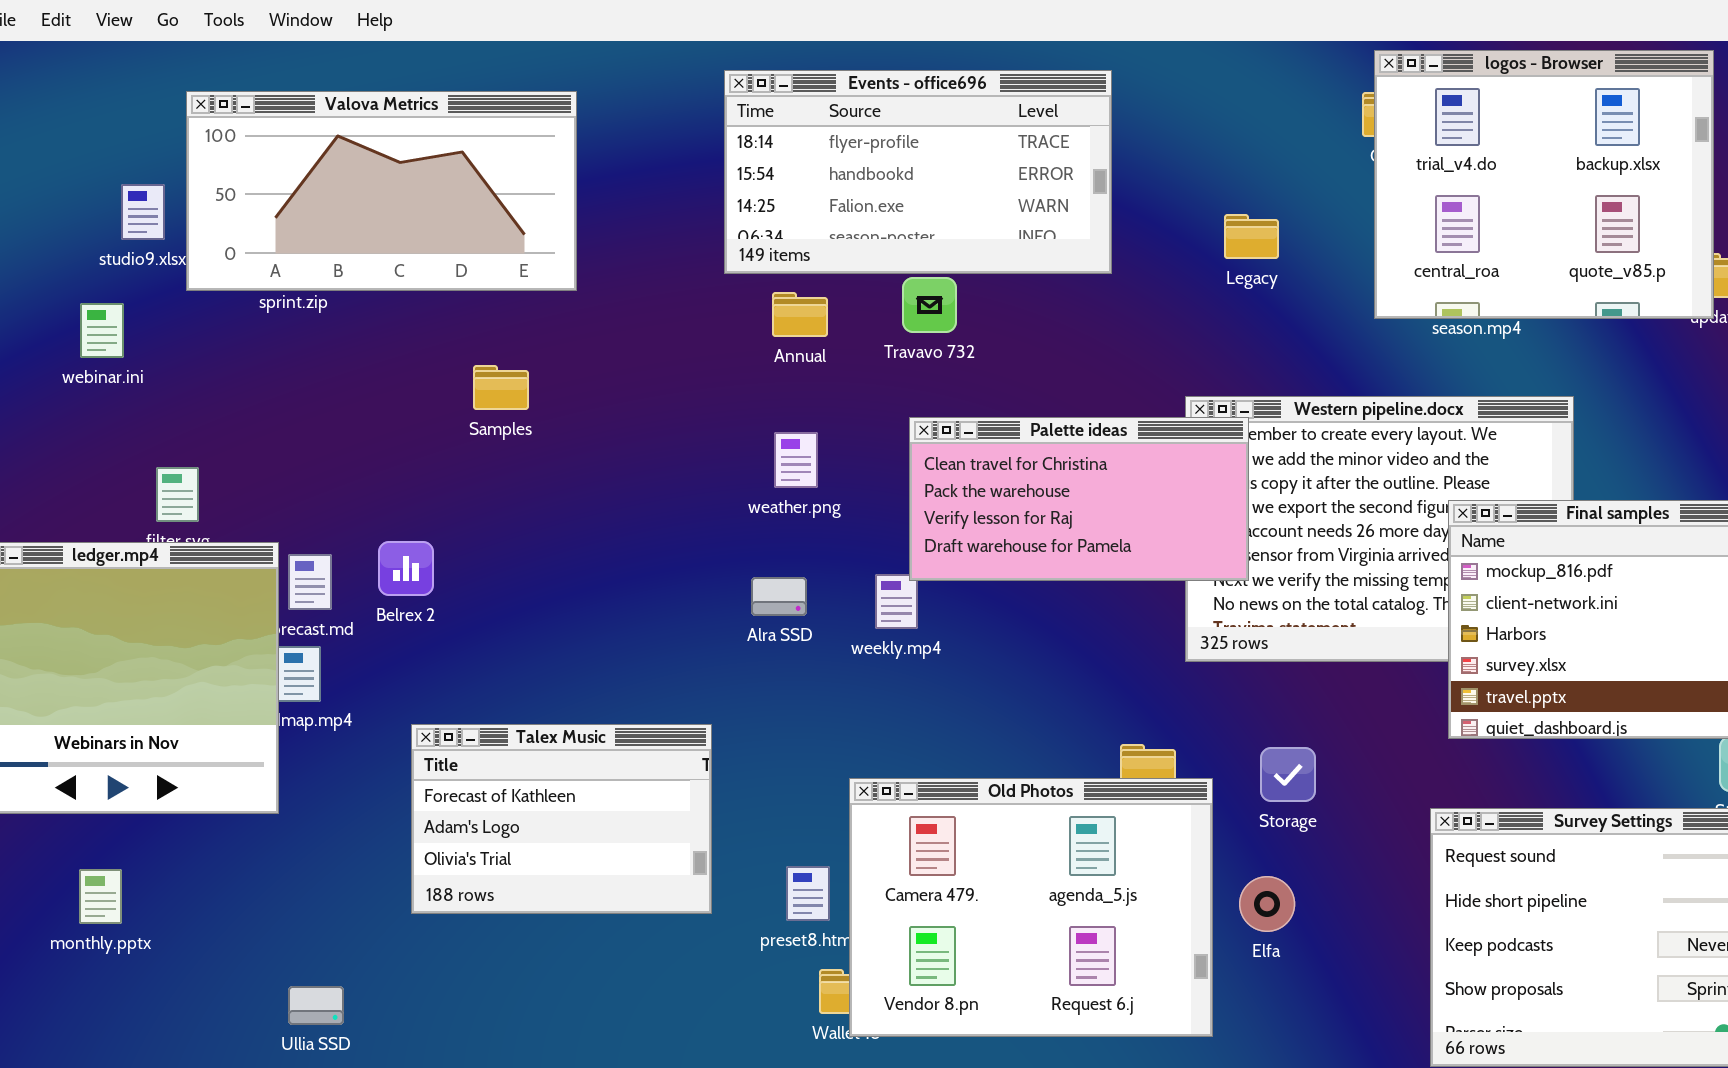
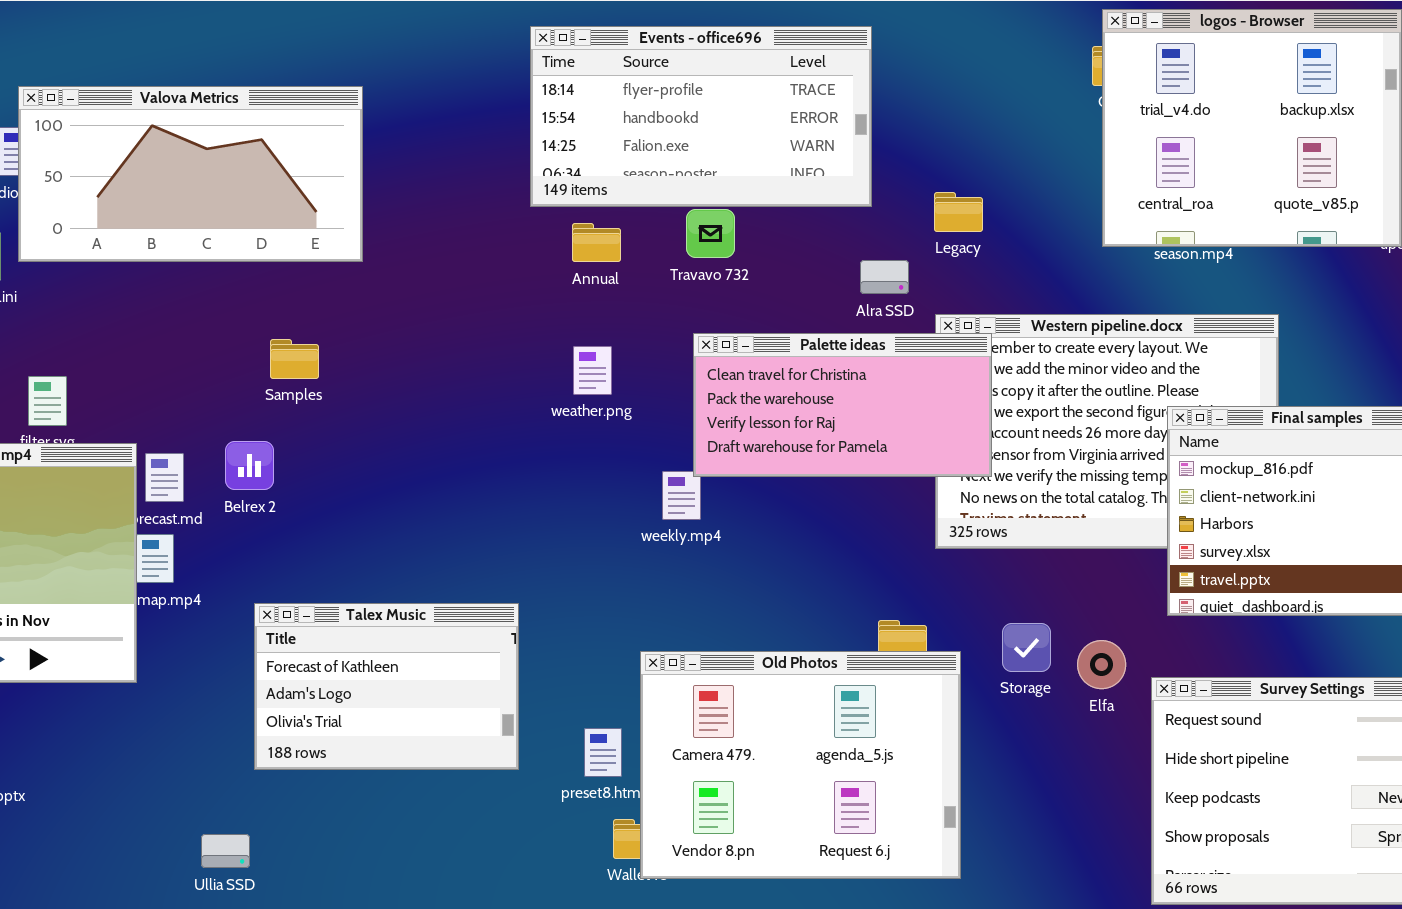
Valova Metrics: [186,91,577,291] -> [18,86,363,262], moved
Legacy: [1224,214,1279,259] -> [934,192,983,232], moved
Samples: [473,365,529,410] -> [270,339,319,379], moved
Alra SSD: [751,577,807,616] -> [860,260,909,294], moved
Elfa: [1239,876,1295,932] -> [1077,640,1126,689], moved
Ullia SSD: [288,986,344,1025] -> [201,834,250,868], moved

